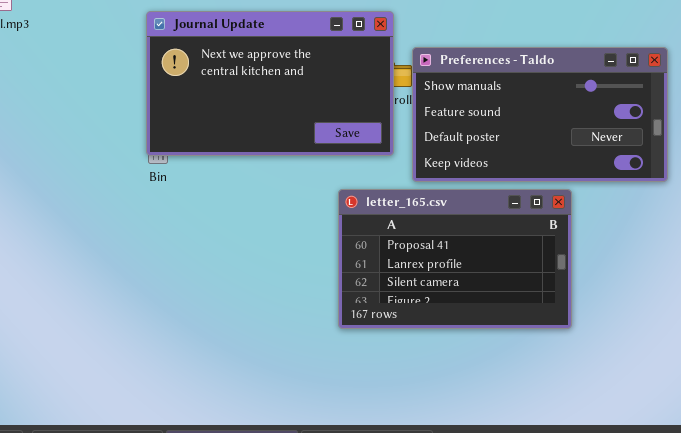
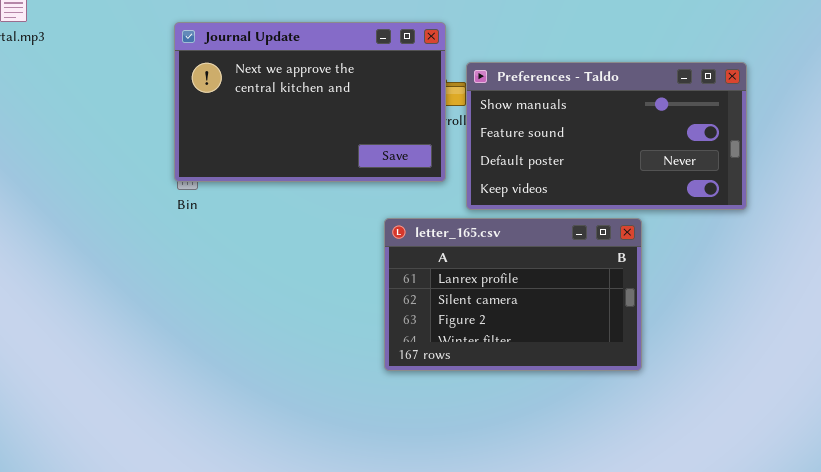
letter_165.csv: [338,189,572,329] -> [384,218,642,371], scrolled down 1 row

